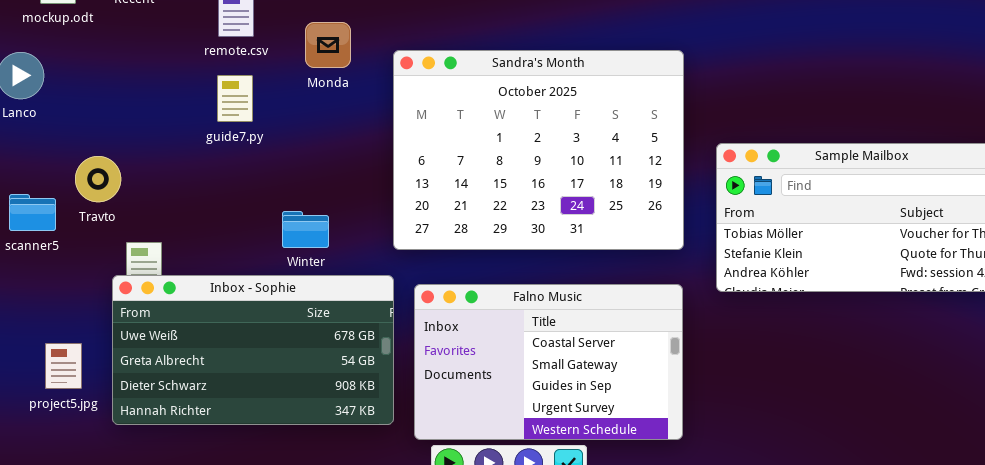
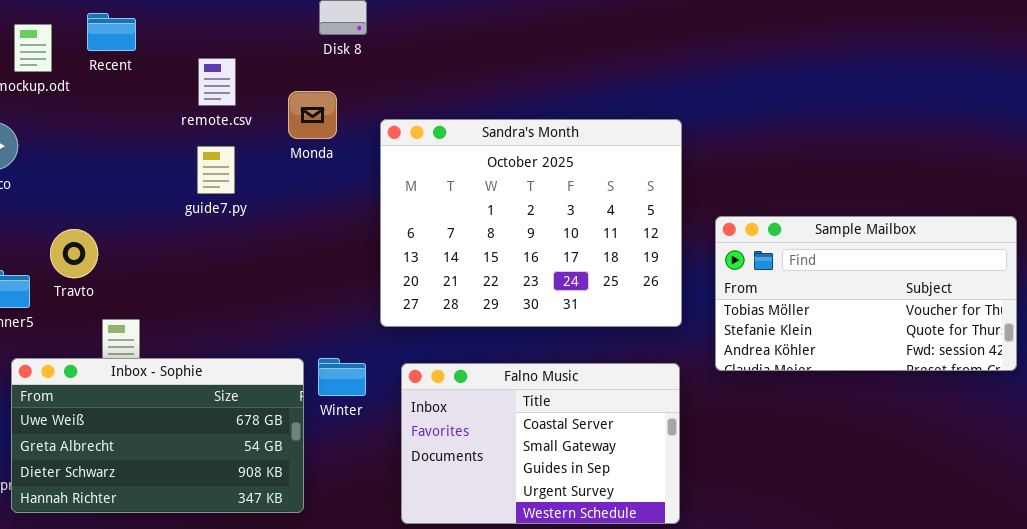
Winter: [282,211,329,248] -> [318,358,366,396], moved
Inbox - Sophie: [112,275,394,425] -> [11,358,304,513], moved

